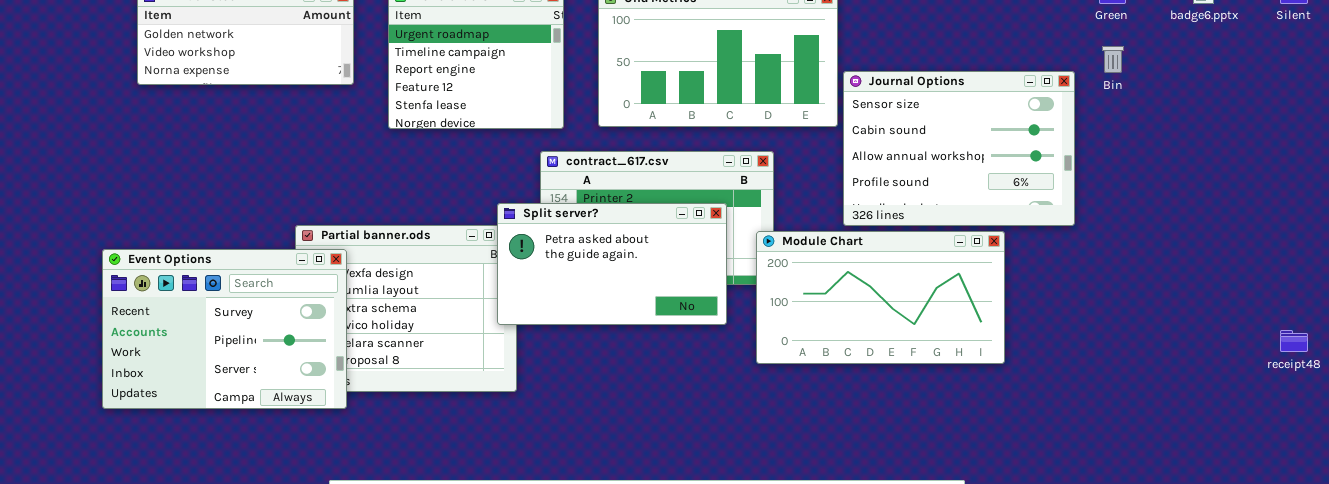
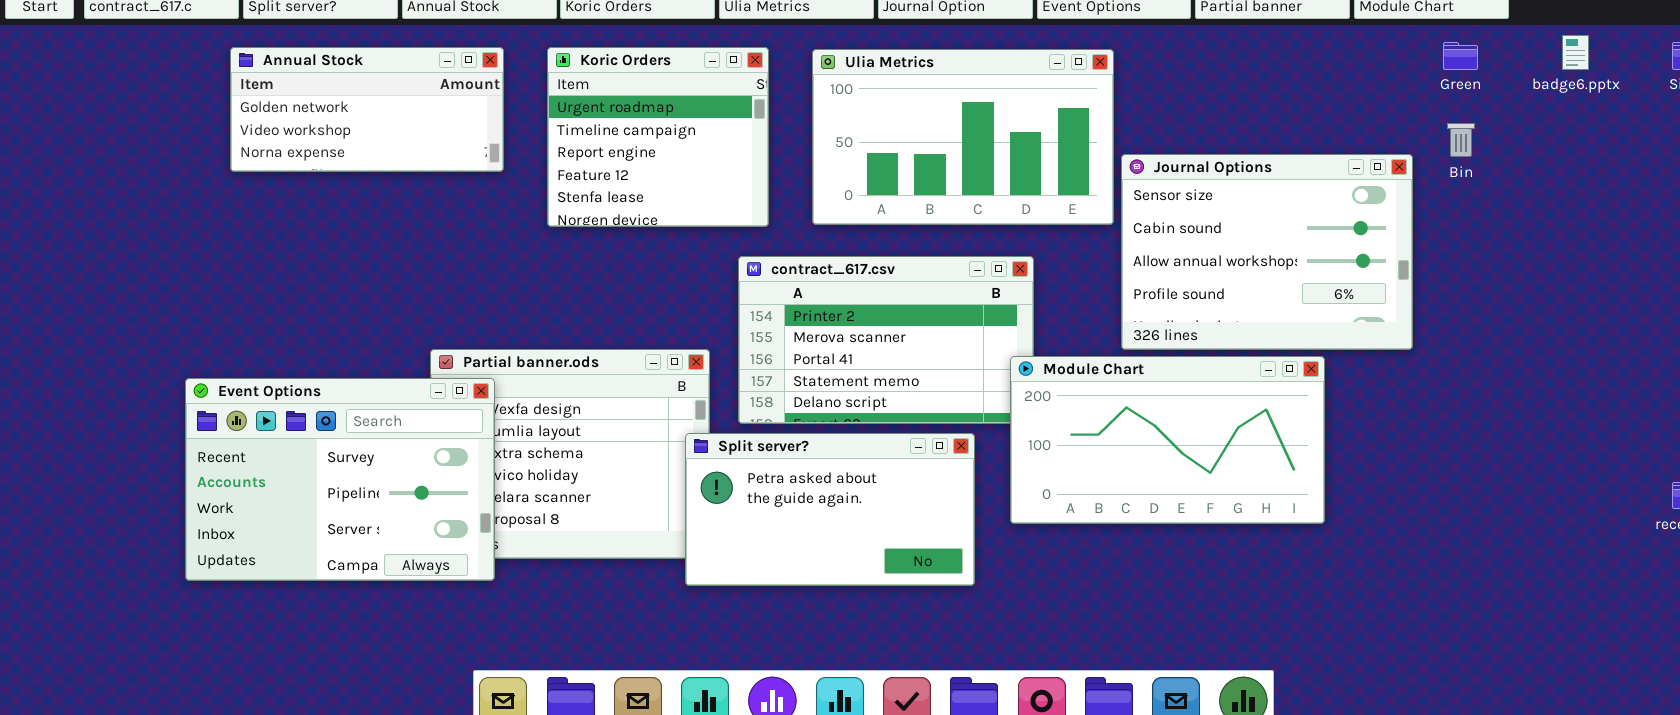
Split server?: [497,203,727,325] -> [685,433,975,586], moved

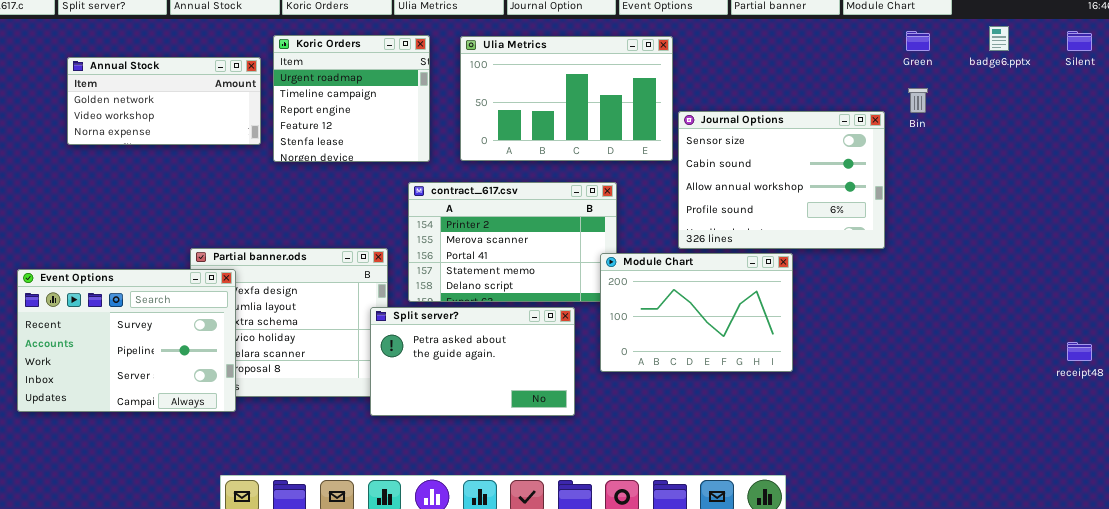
Annual Stock: [230,47,504,172] -> [67,57,261,145], moved
Module Chart: [1010,356,1325,524] -> [600,253,793,372], resized

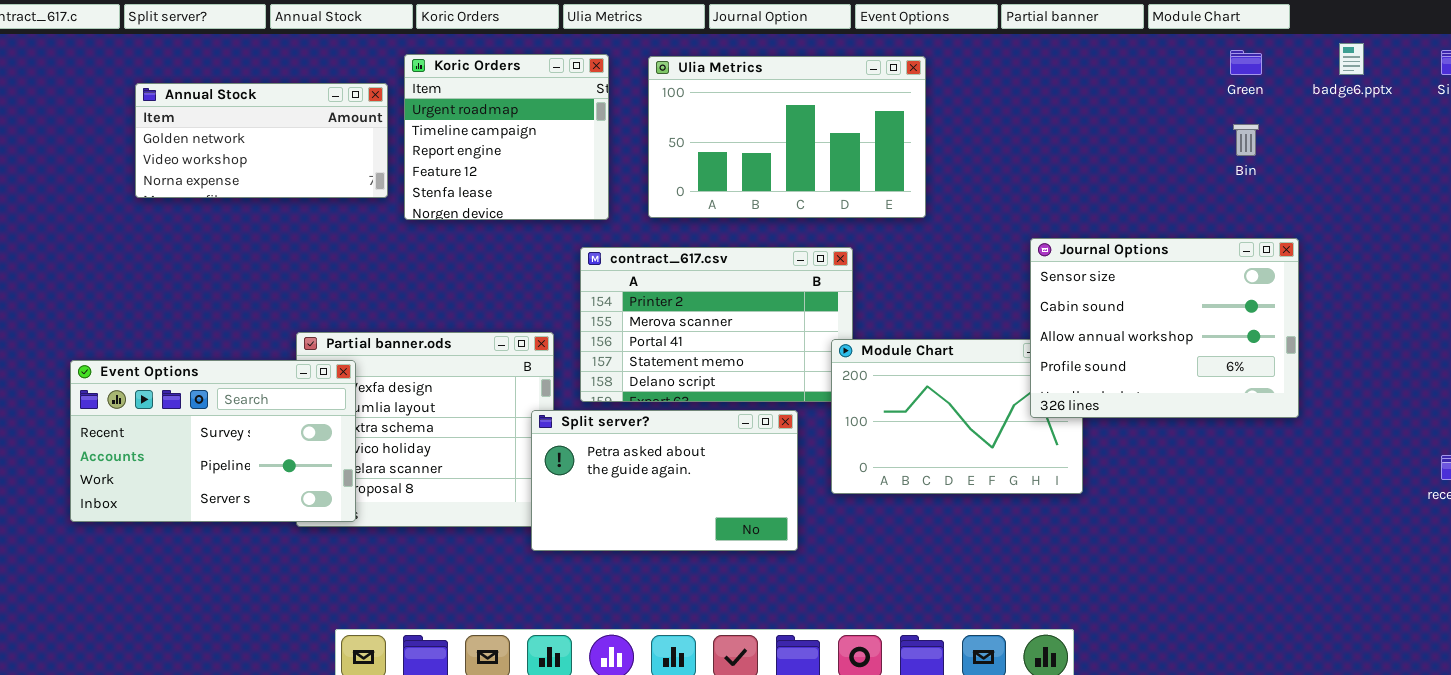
Journal Options: [678,111,885,249] -> [1030,238,1299,418], moved
Event Options: [17,269,236,412] -> [70,360,356,522], resized

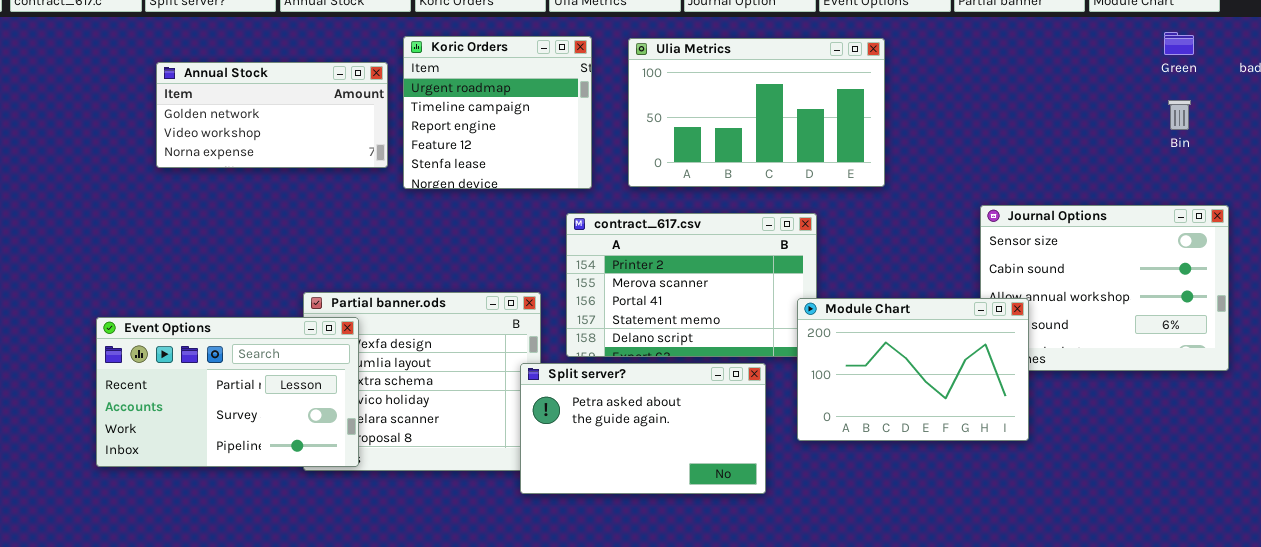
Module Chart: [831,339,1083,494] -> [797,298,1029,441], raised
Event Options: [70,360,356,522] -> [96,317,359,467], scrolled up 1 row

